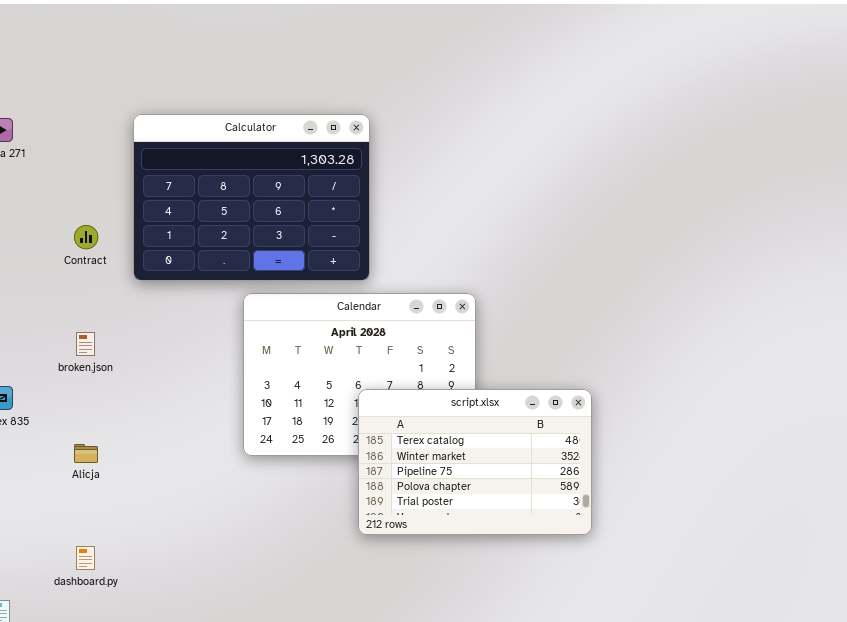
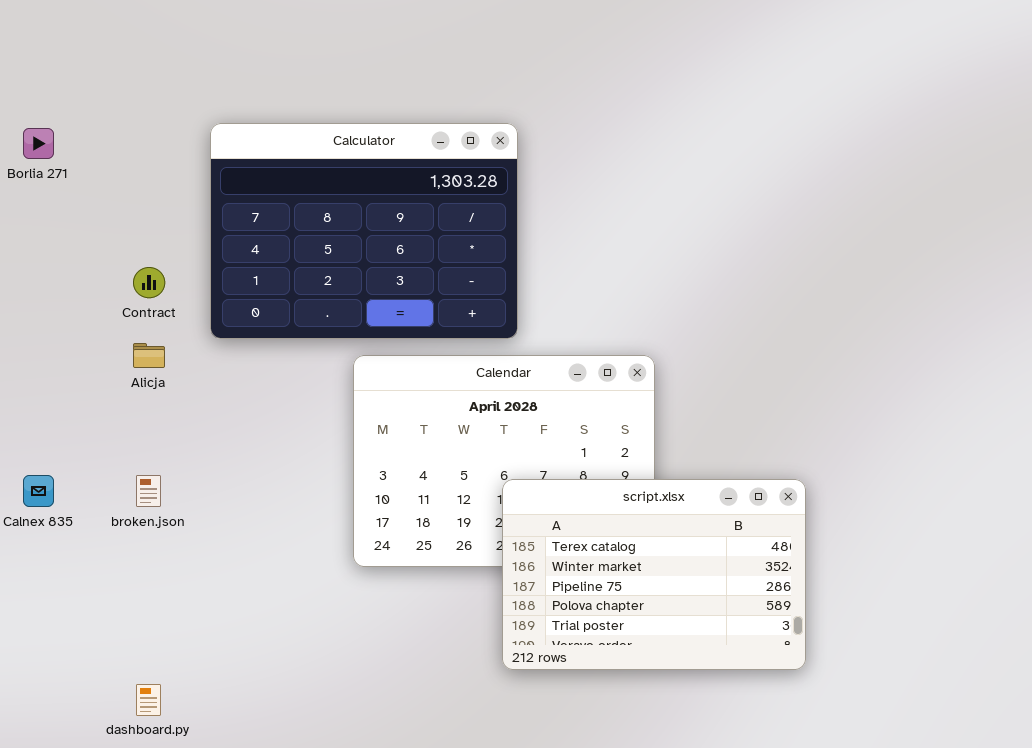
broken.json: [76,332,95,356] -> [136,475,161,507], moved
Alicja: [74,444,98,463] -> [133,343,165,368], moved

